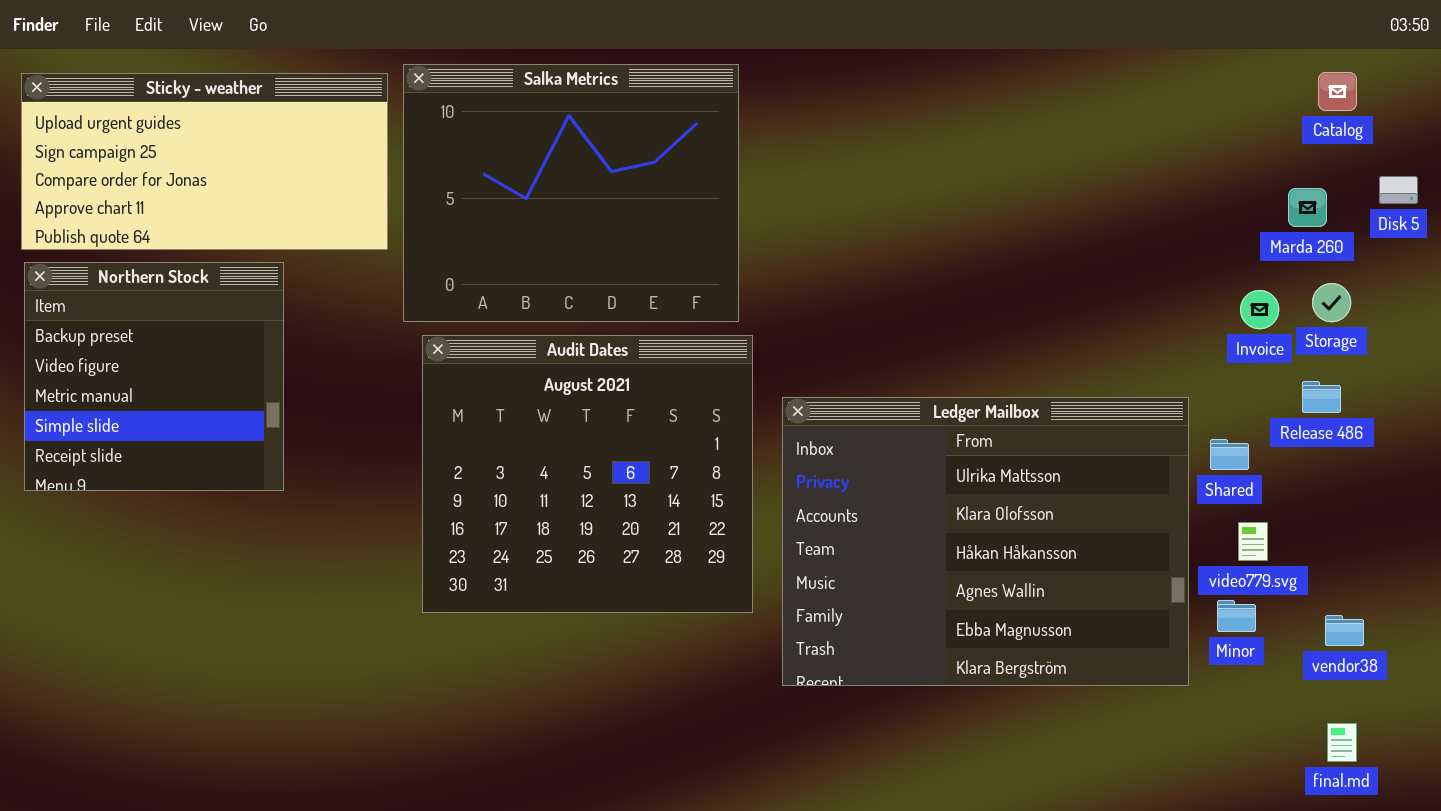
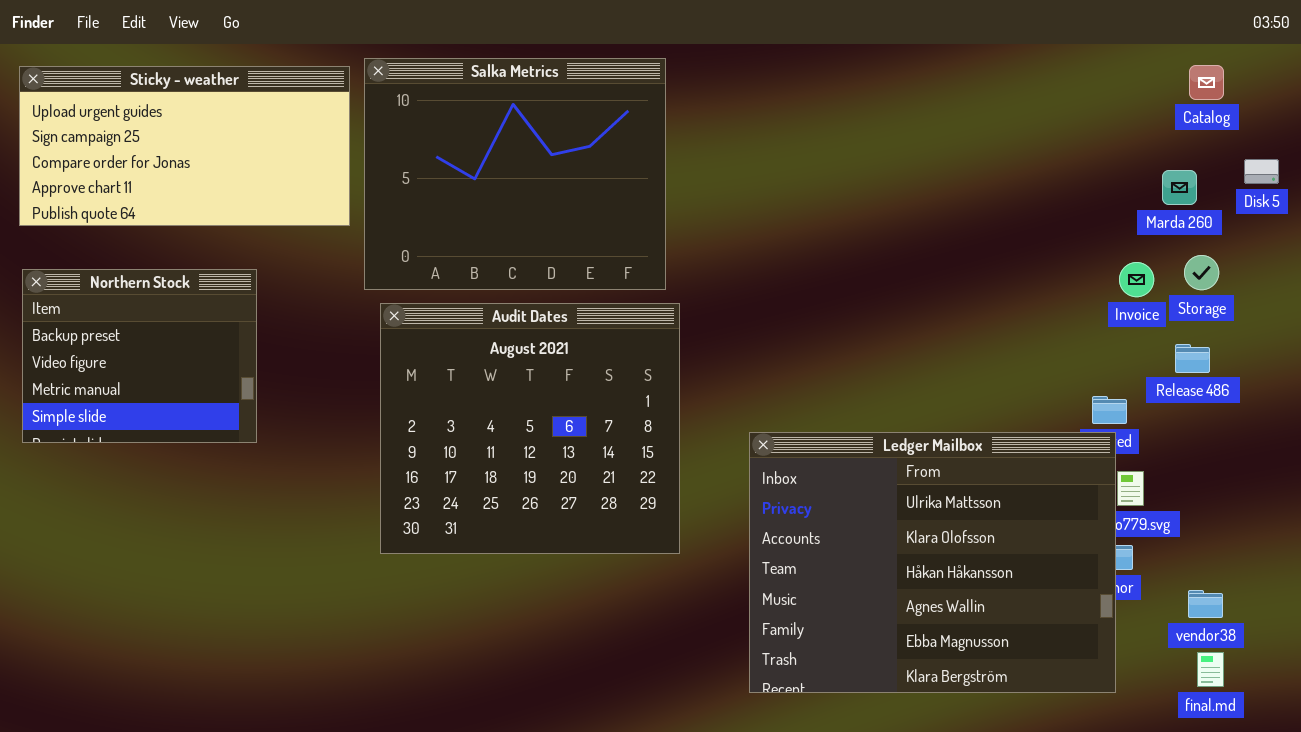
Northern Stock: [24,262,284,491] -> [22,269,257,443], resized
Ledger Mailbox: [782,397,1189,686] -> [749,432,1116,693], moved
vendor38: [1325,615,1364,646] -> [1188,590,1223,618], moved

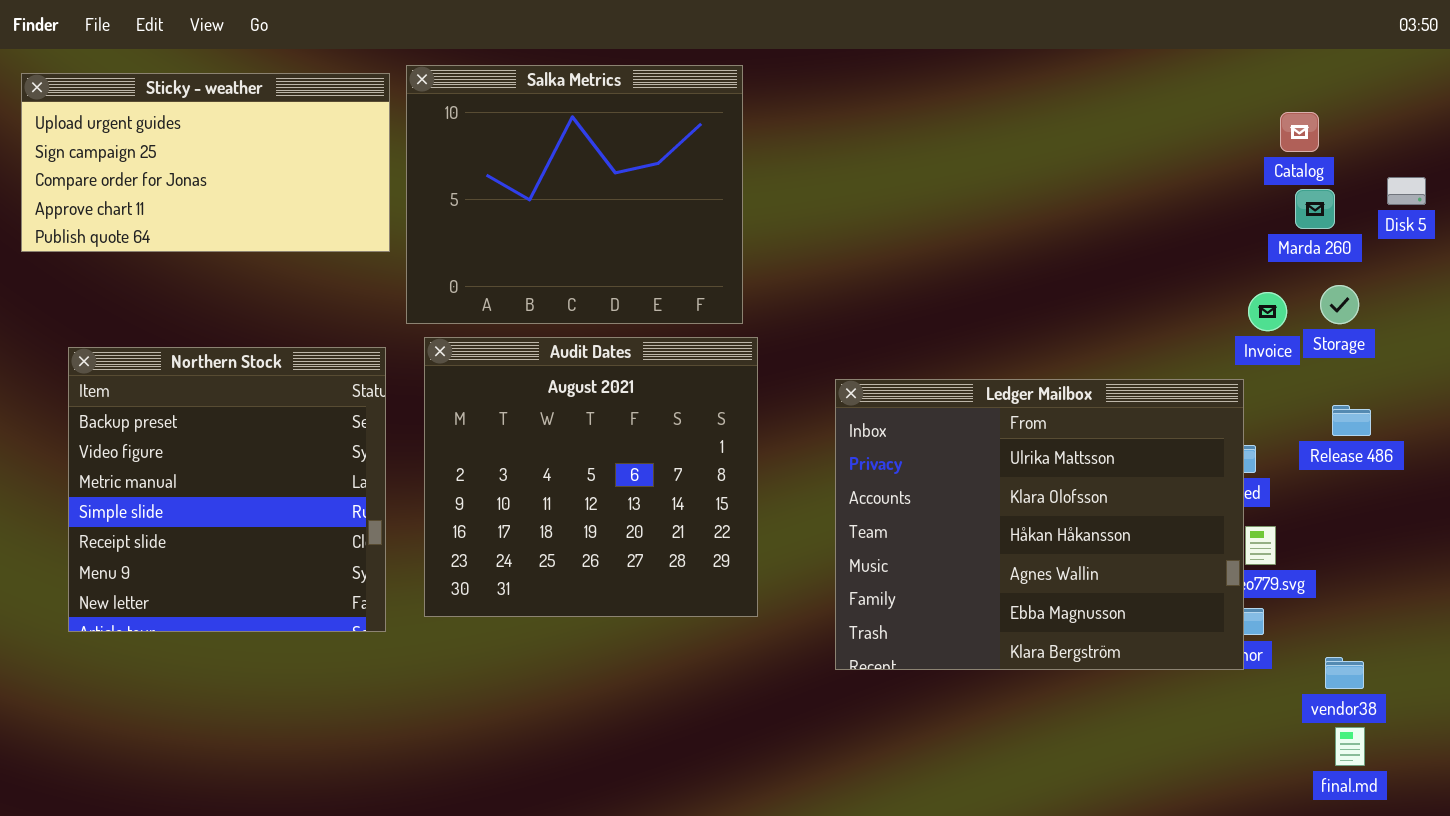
Catalog: [1189,65,1224,100] -> [1280,112,1319,152], moved
Northern Stock: [22,269,257,443] -> [68,347,386,632], moved, resized
Release 486: [1175,344,1210,373] -> [1332,405,1371,436], moved
Ledger Mailbox: [749,432,1116,693] -> [835,379,1244,670], moved

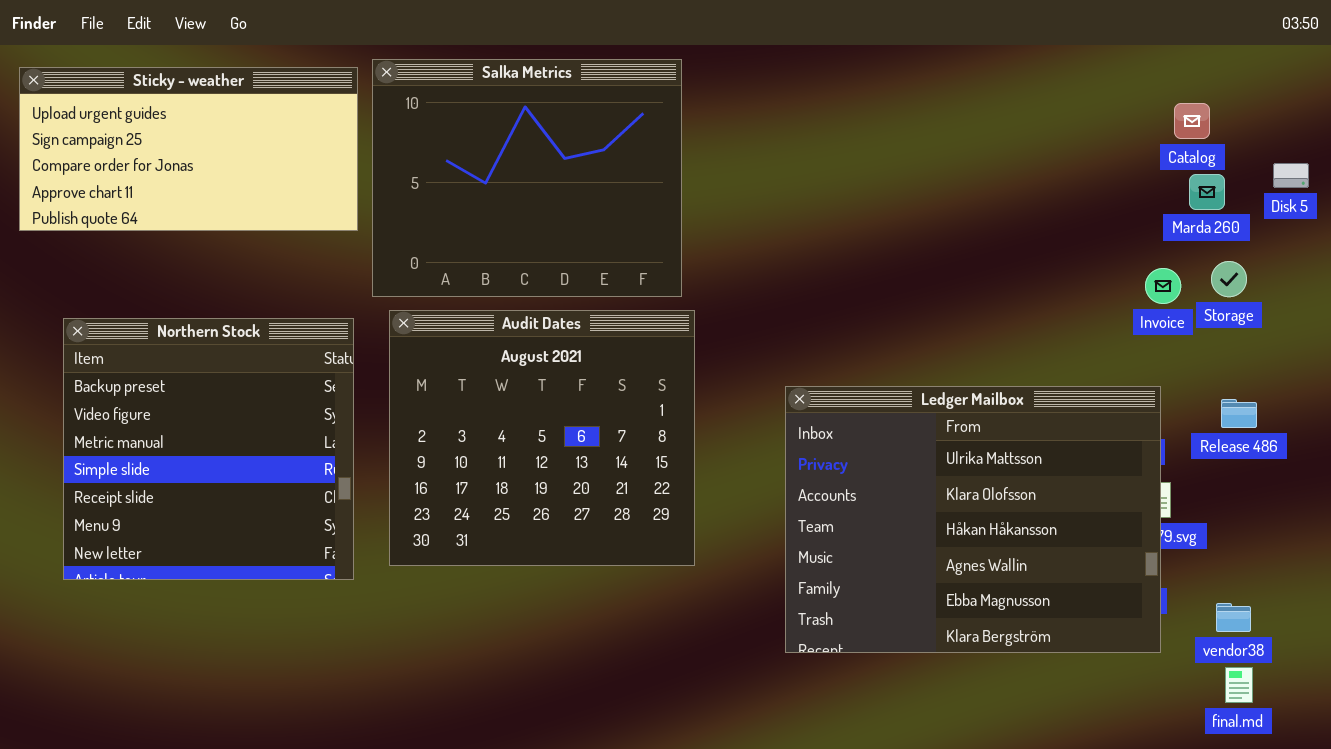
Ledger Mailbox: [835,379,1244,670] -> [785,386,1161,653], moved
Release 486: [1332,405,1371,436] -> [1221,399,1257,428], moved

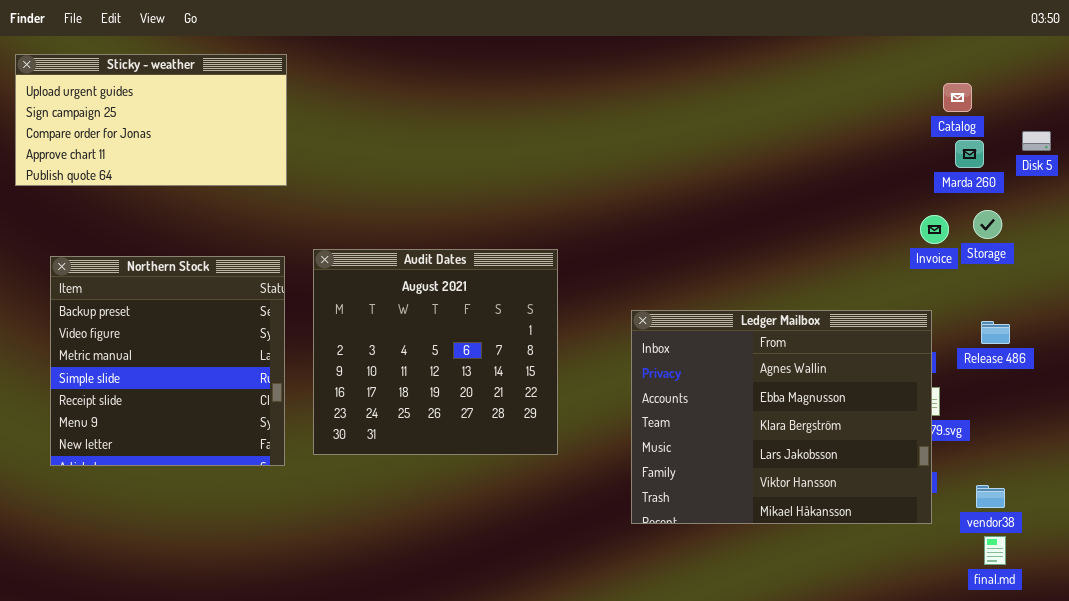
Salka Metrics: [372,59,682,297] -> none, closed
Ledger Mailbox: [785,386,1161,653] -> [631,310,932,524], scrolled down 3 rows

